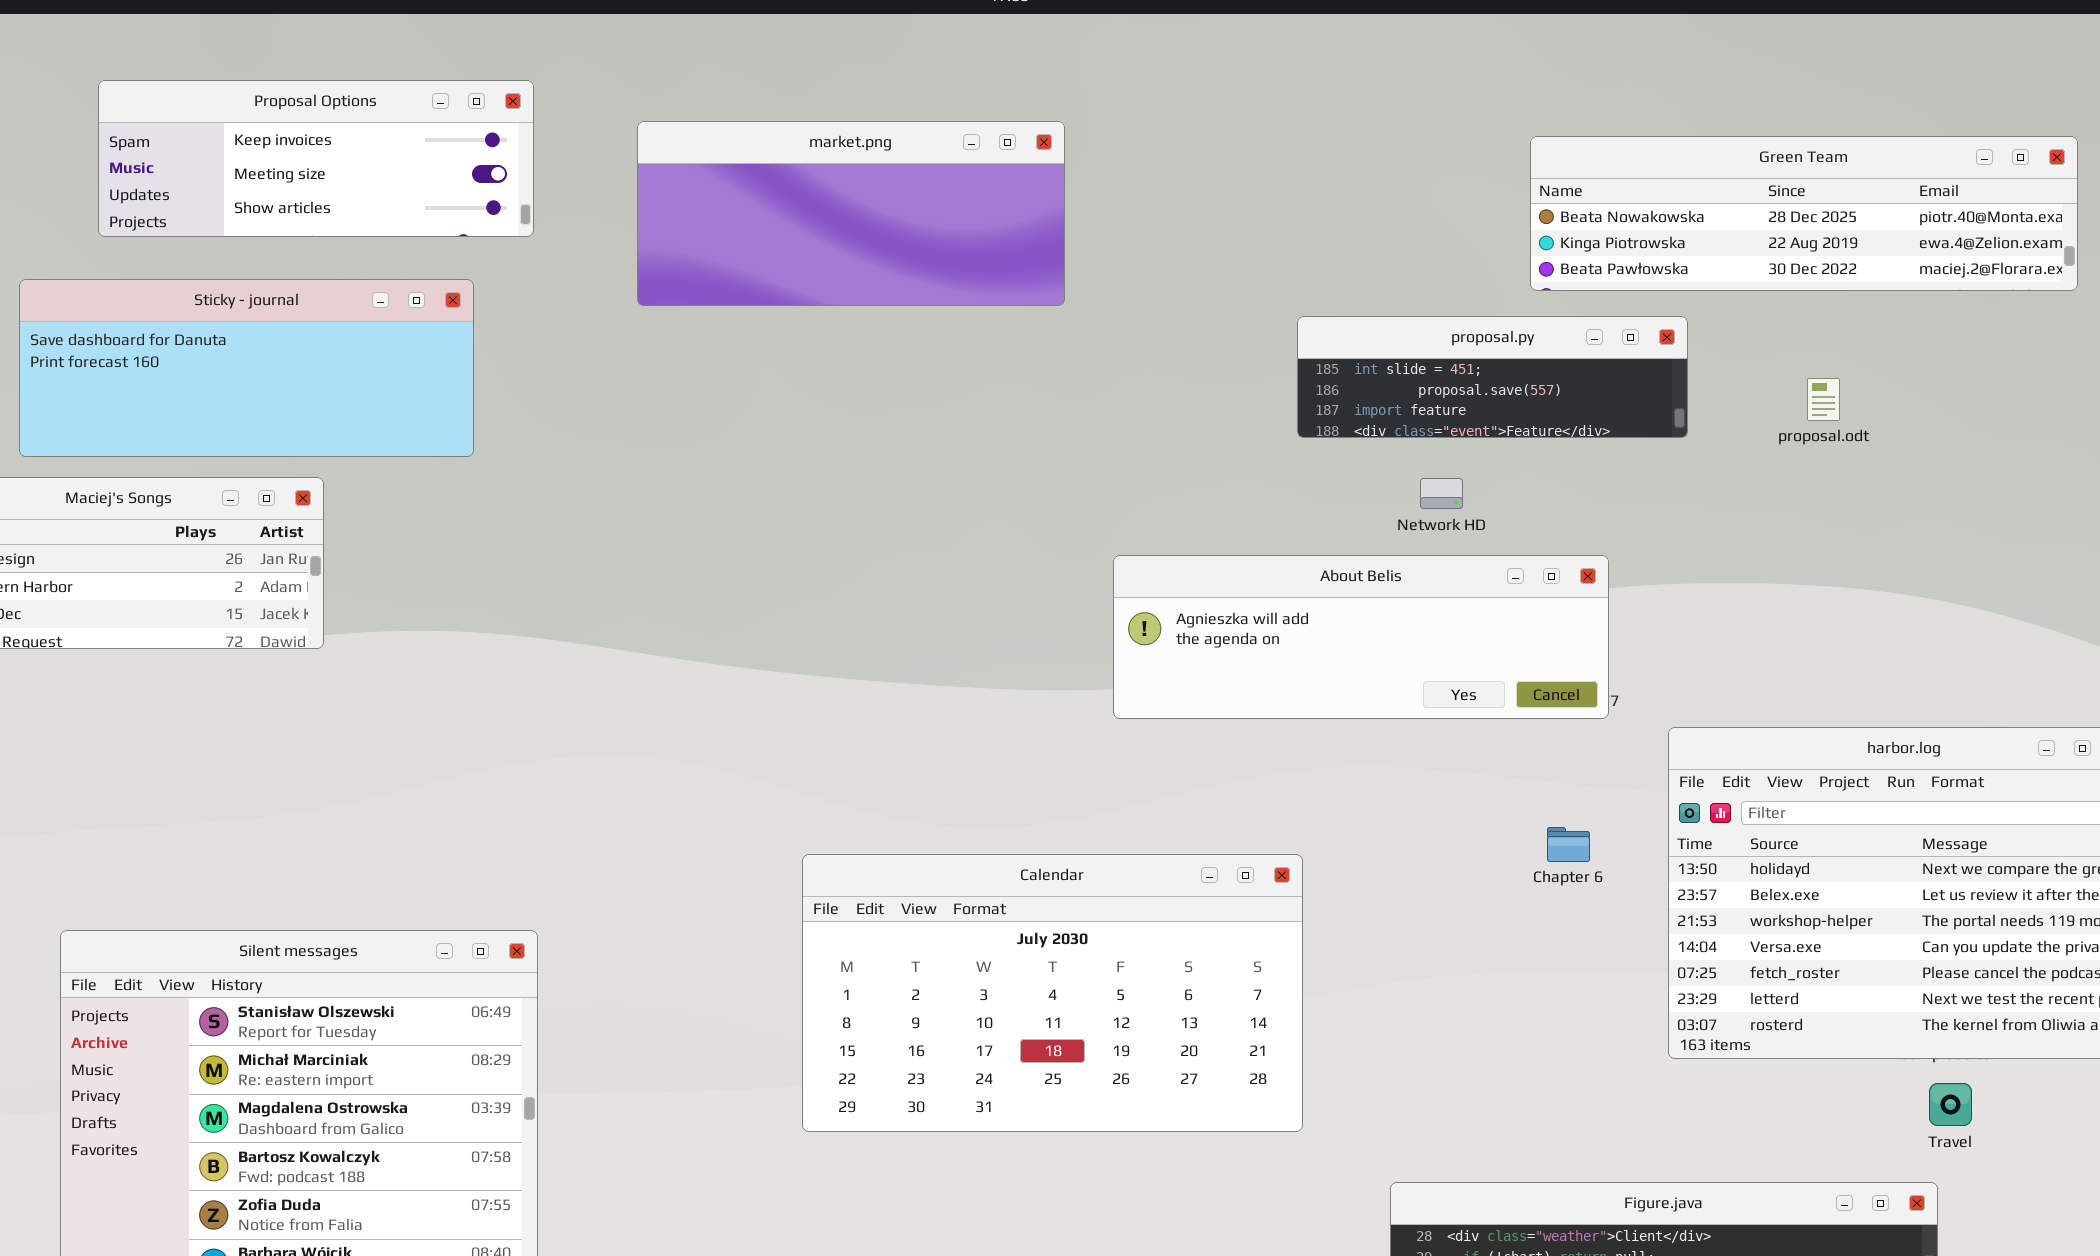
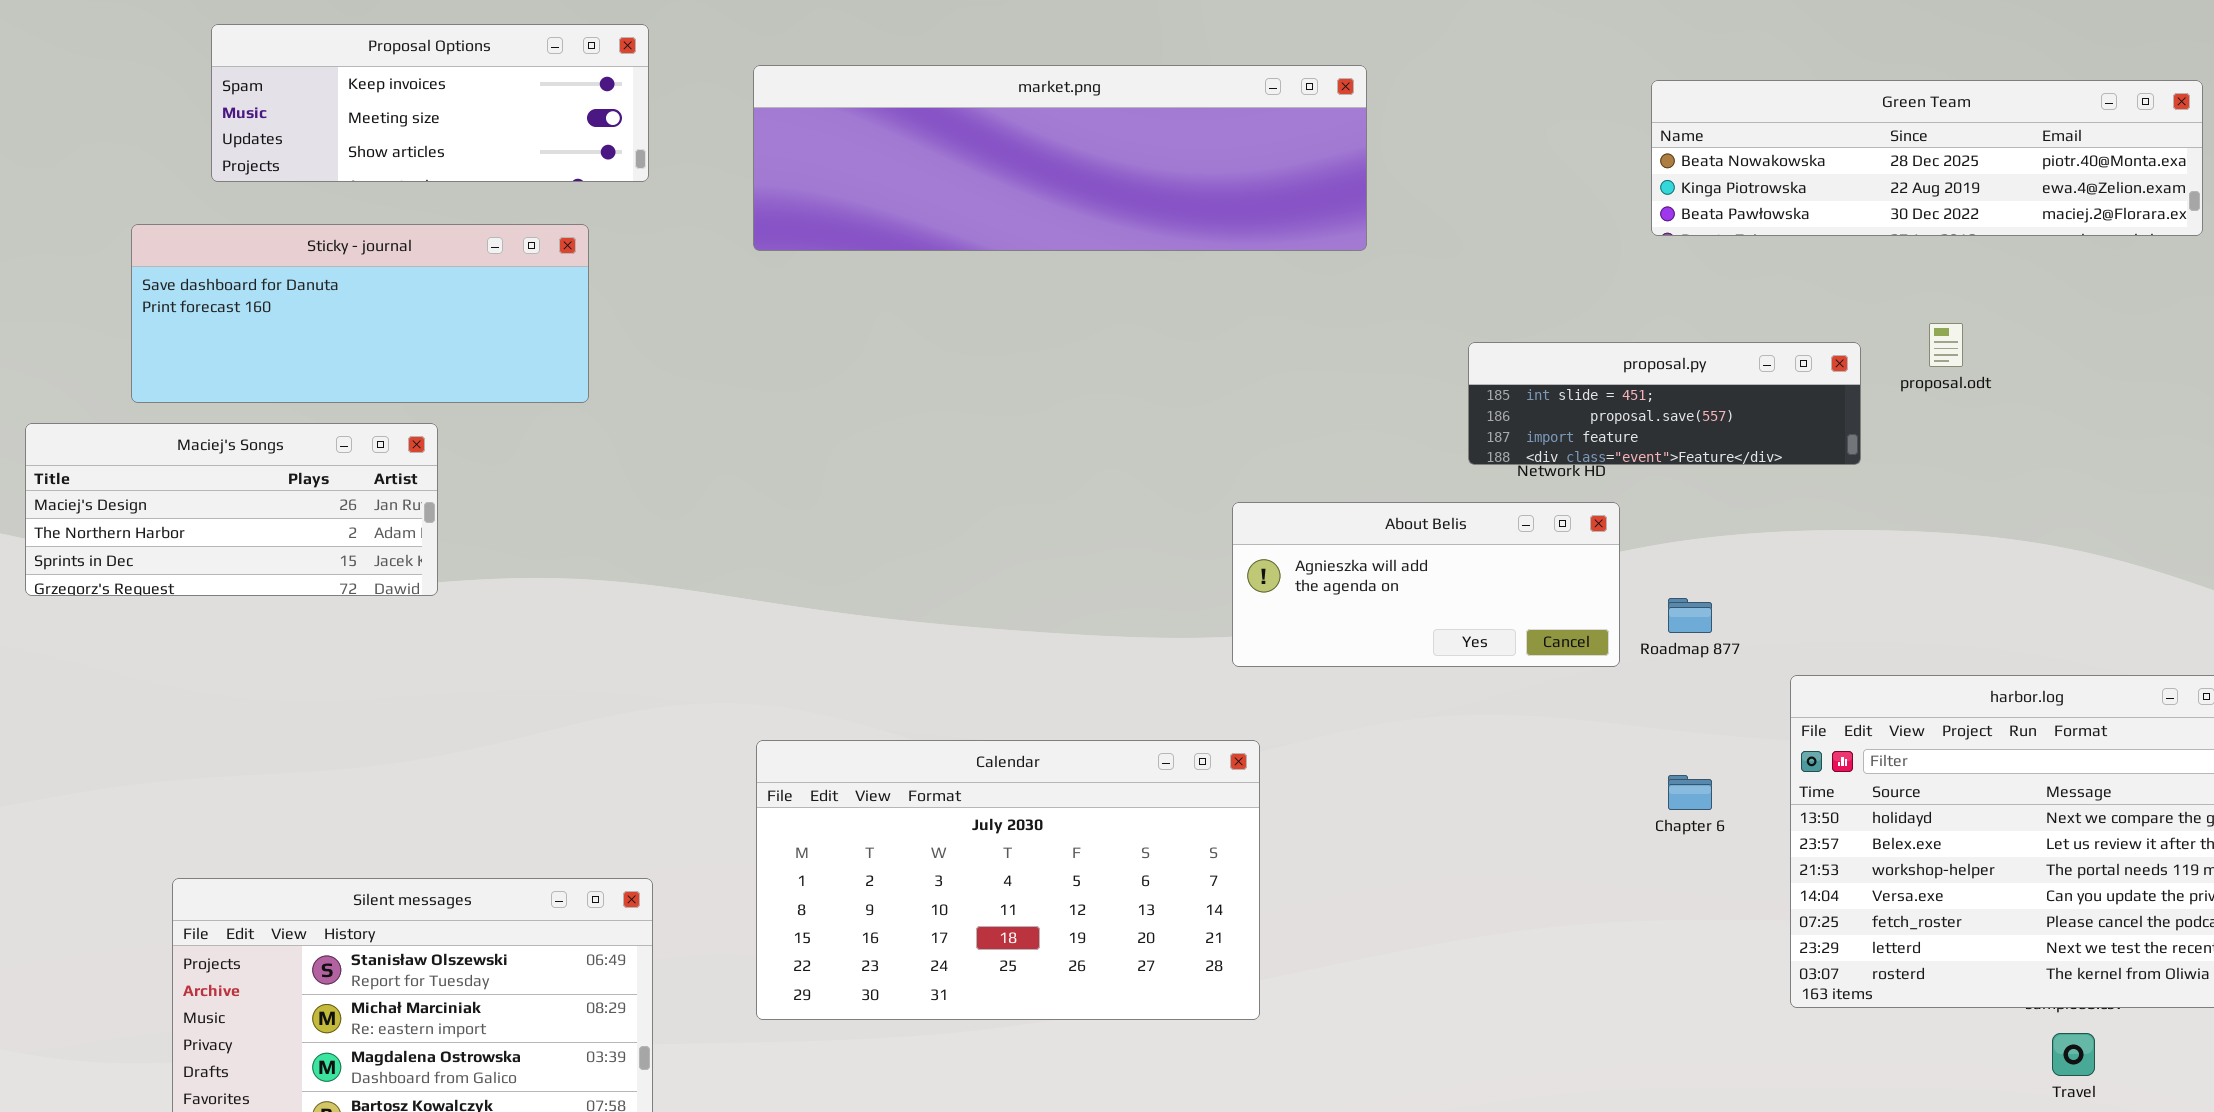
market.png: [637,121,1065,306] -> [753,65,1367,251], resized
proposal.py: [1297,316,1688,438] -> [1468,342,1861,465], moved
About Belis: [1113,555,1609,719] -> [1232,502,1620,667], resized
Calendar: [802,854,1303,1132] -> [756,740,1260,1020], moved

